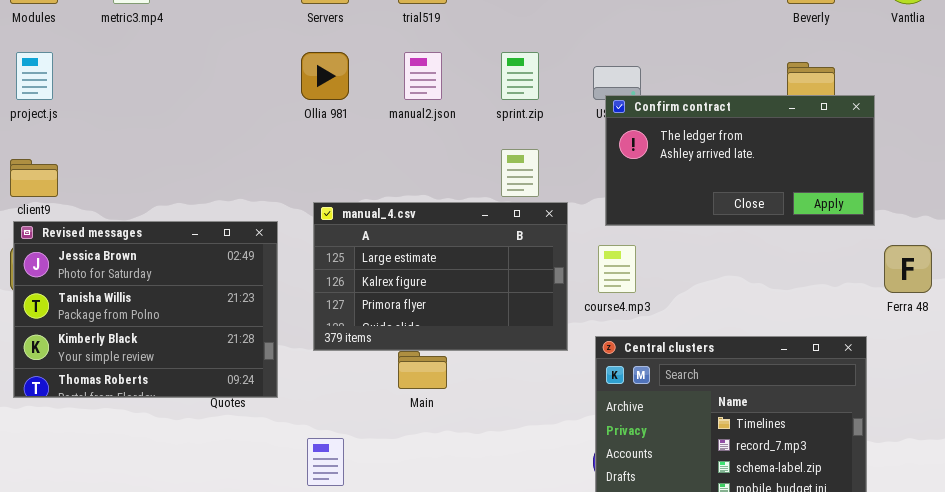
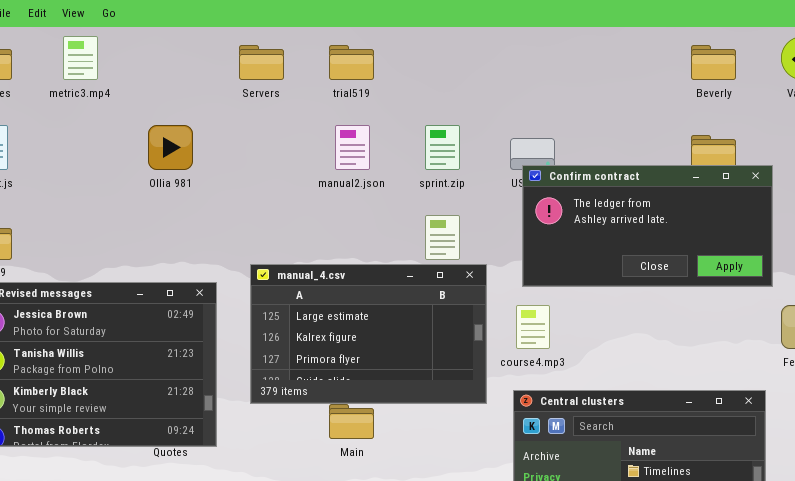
Ollia 981: [301,52,349,100] -> [148,125,193,170], moved

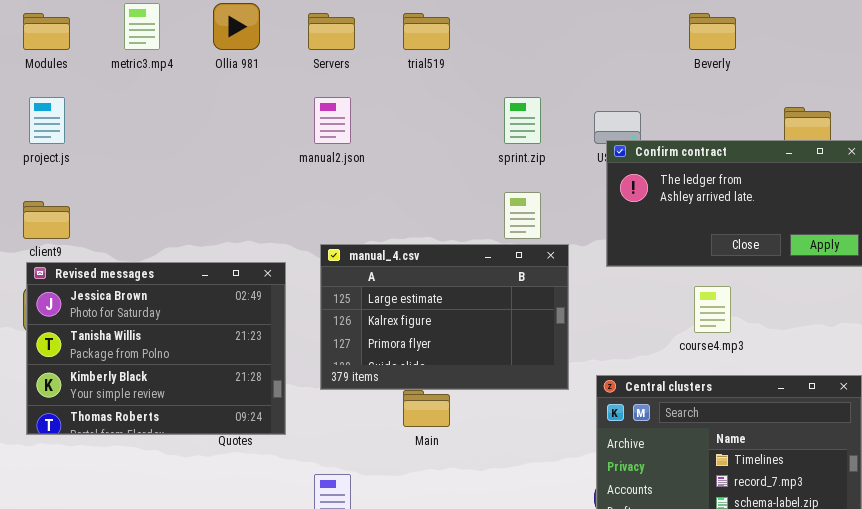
Beverly: [691,45,736,80] -> [689,13,736,50], moved
Ollia 981: [148,125,193,170] -> [213,3,260,50], moved
manual2.json: [335,125,370,170] -> [314,97,351,144], moved
course4.mp3: [516,305,550,349] -> [694,286,731,333], moved

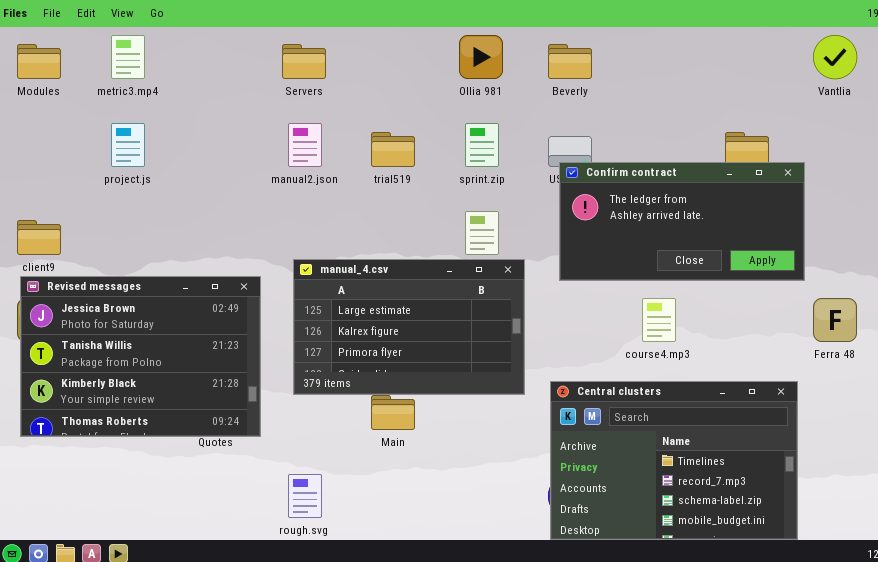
Ollia 981: [213,3,260,50] -> [459,35,503,79], moved
trial519: [403,13,450,50] -> [371,132,415,167], moved
Beverly: [689,13,736,50] -> [548,44,592,79], moved
project.js: [29,97,65,144] -> [111,123,145,167], moved

